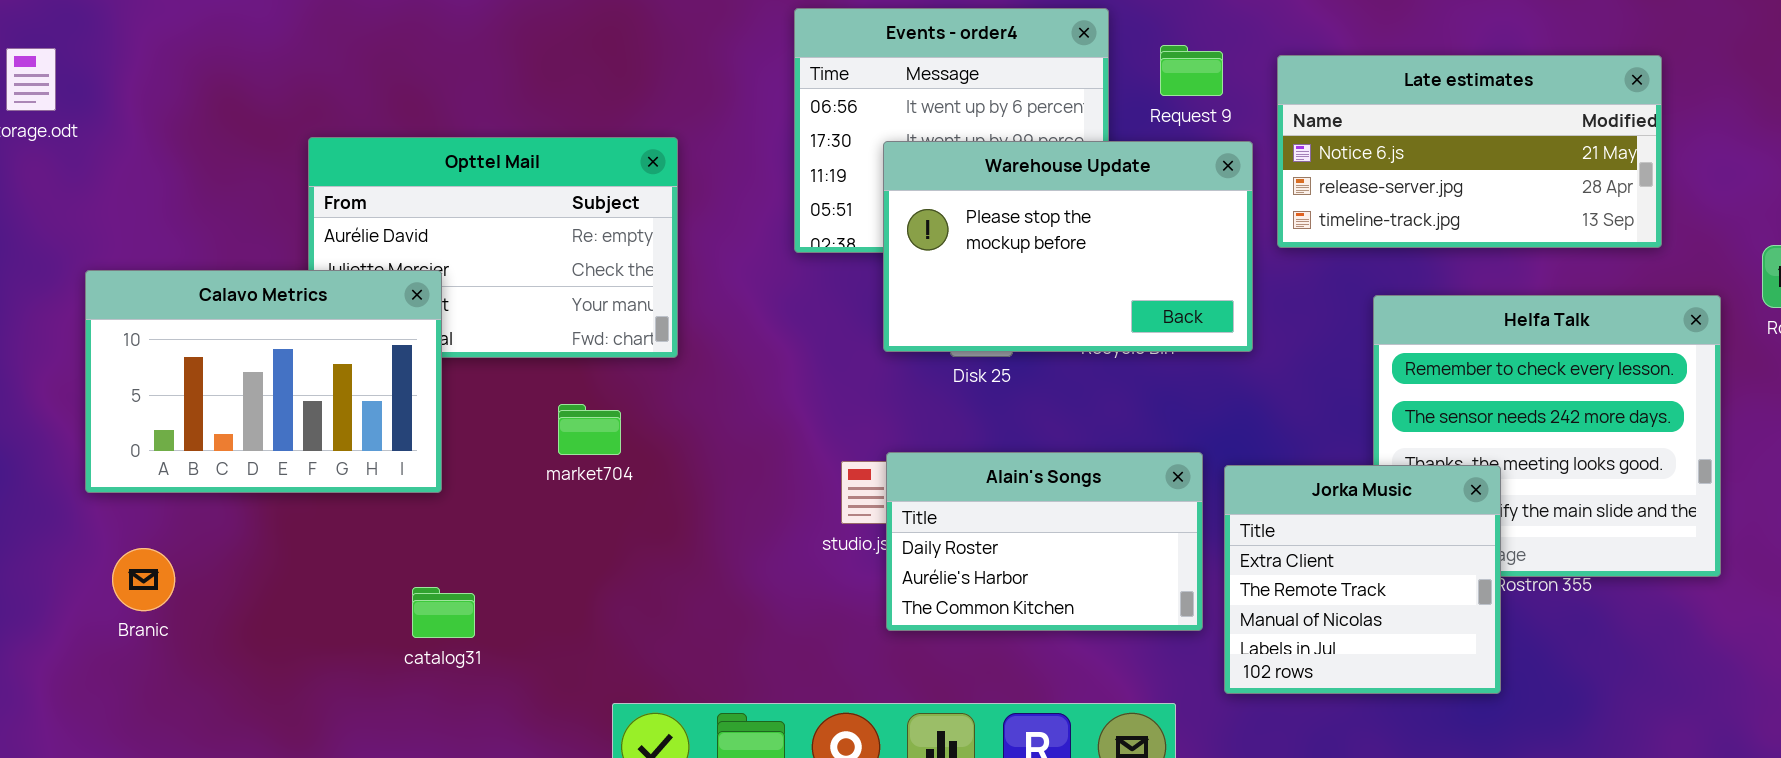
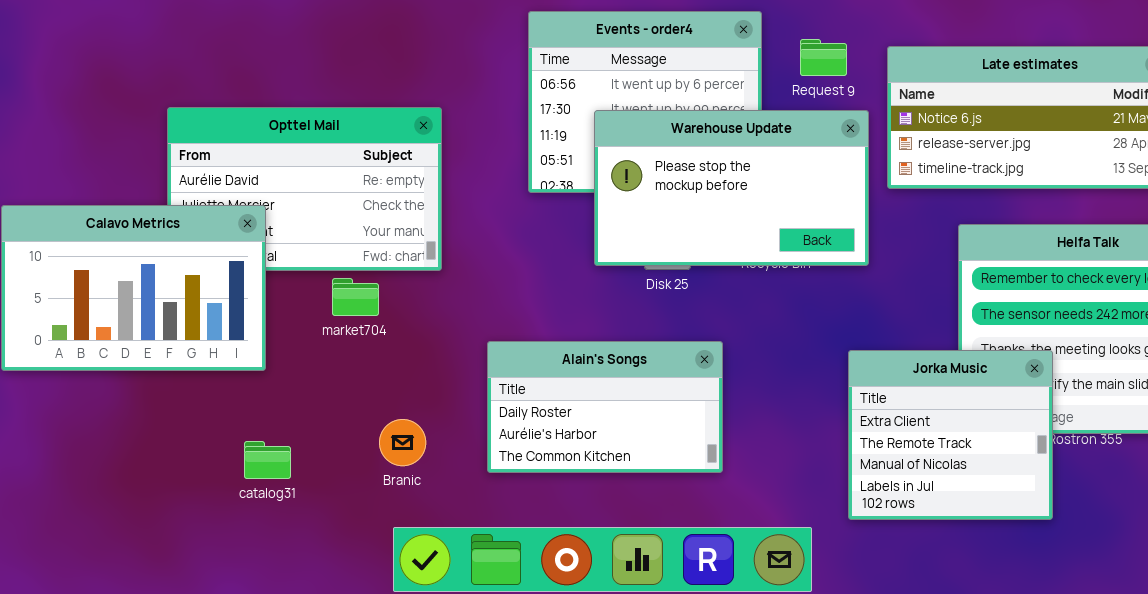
market704: [558,404,621,455] -> [332,278,379,316], moved
Alain's Songs: [886,452,1203,631] -> [487,341,723,473], moved
Branic: [112,548,175,611] -> [379,419,426,466], moved

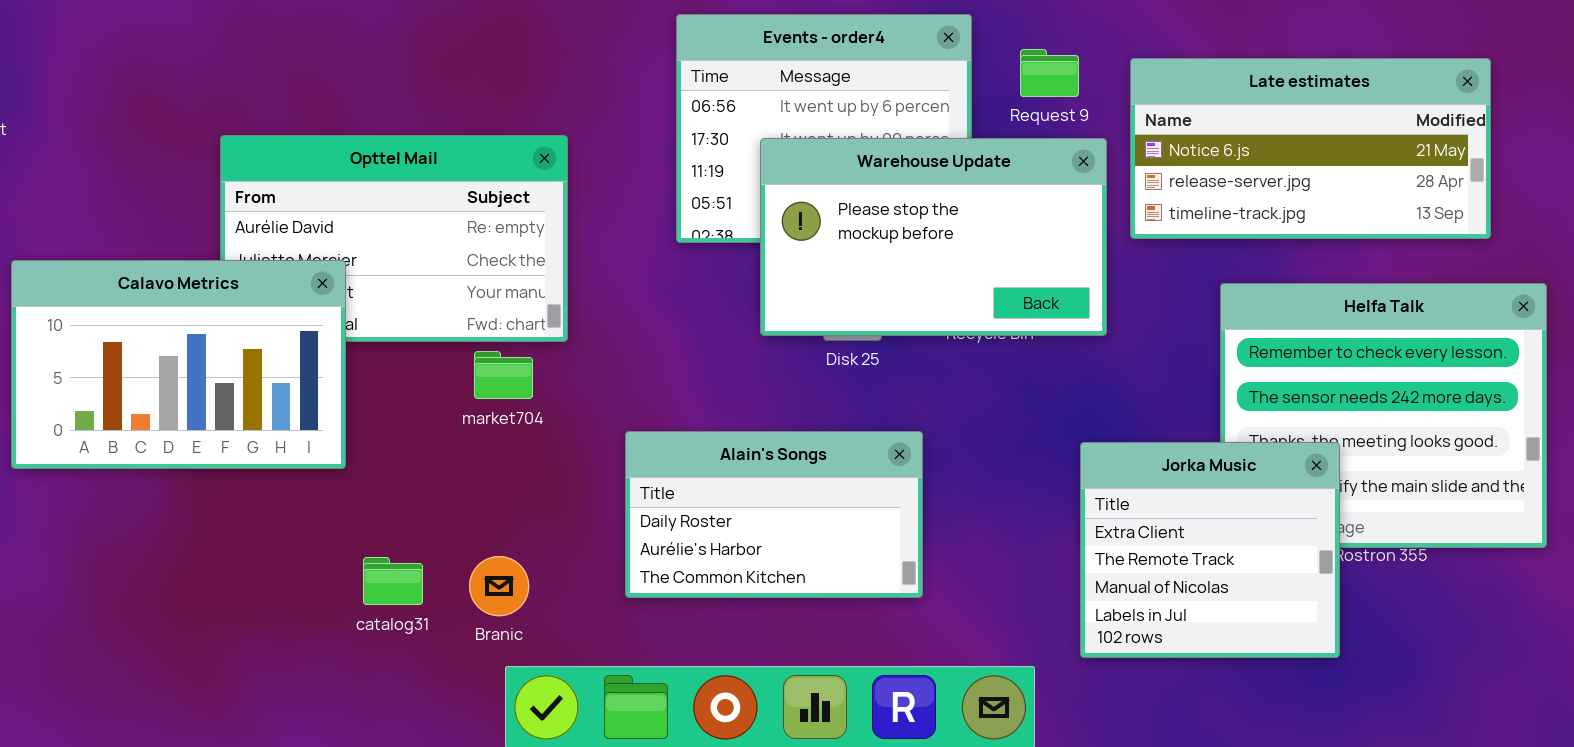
market704: [332,278,379,316] -> [474,351,533,399], moved
Branic: [379,419,426,466] -> [469,556,529,616], moved
catalog31: [244,441,291,479] -> [363,557,423,605], moved

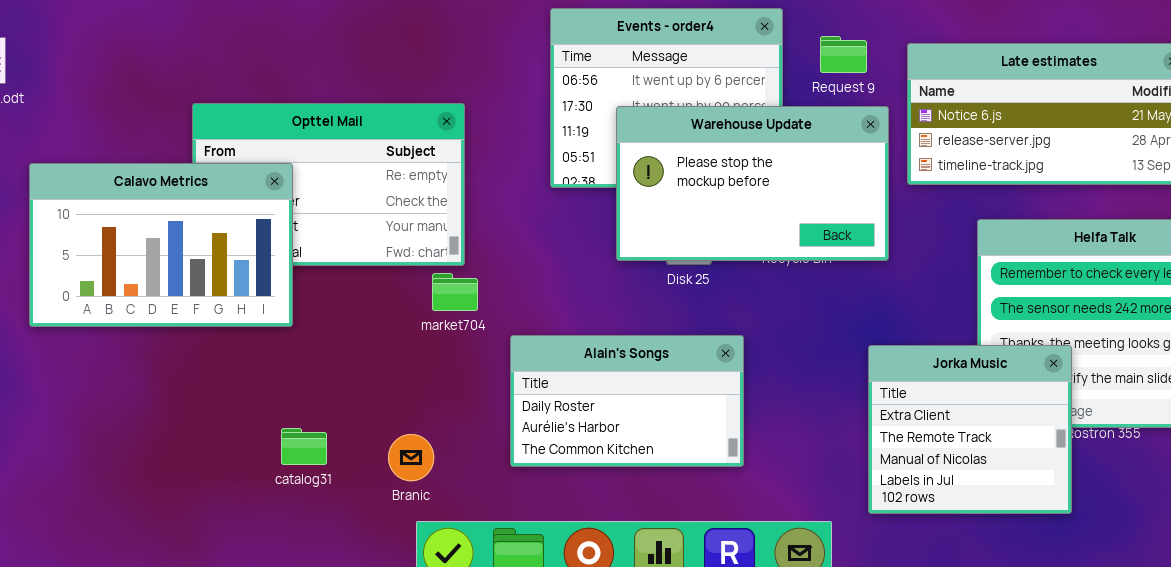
Calavo Metrics: [11,260,346,469] -> [29,163,293,327], moved
market704: [474,351,533,399] -> [432,273,478,311], moved
catalog31: [363,557,423,605] -> [281,428,327,465], moved

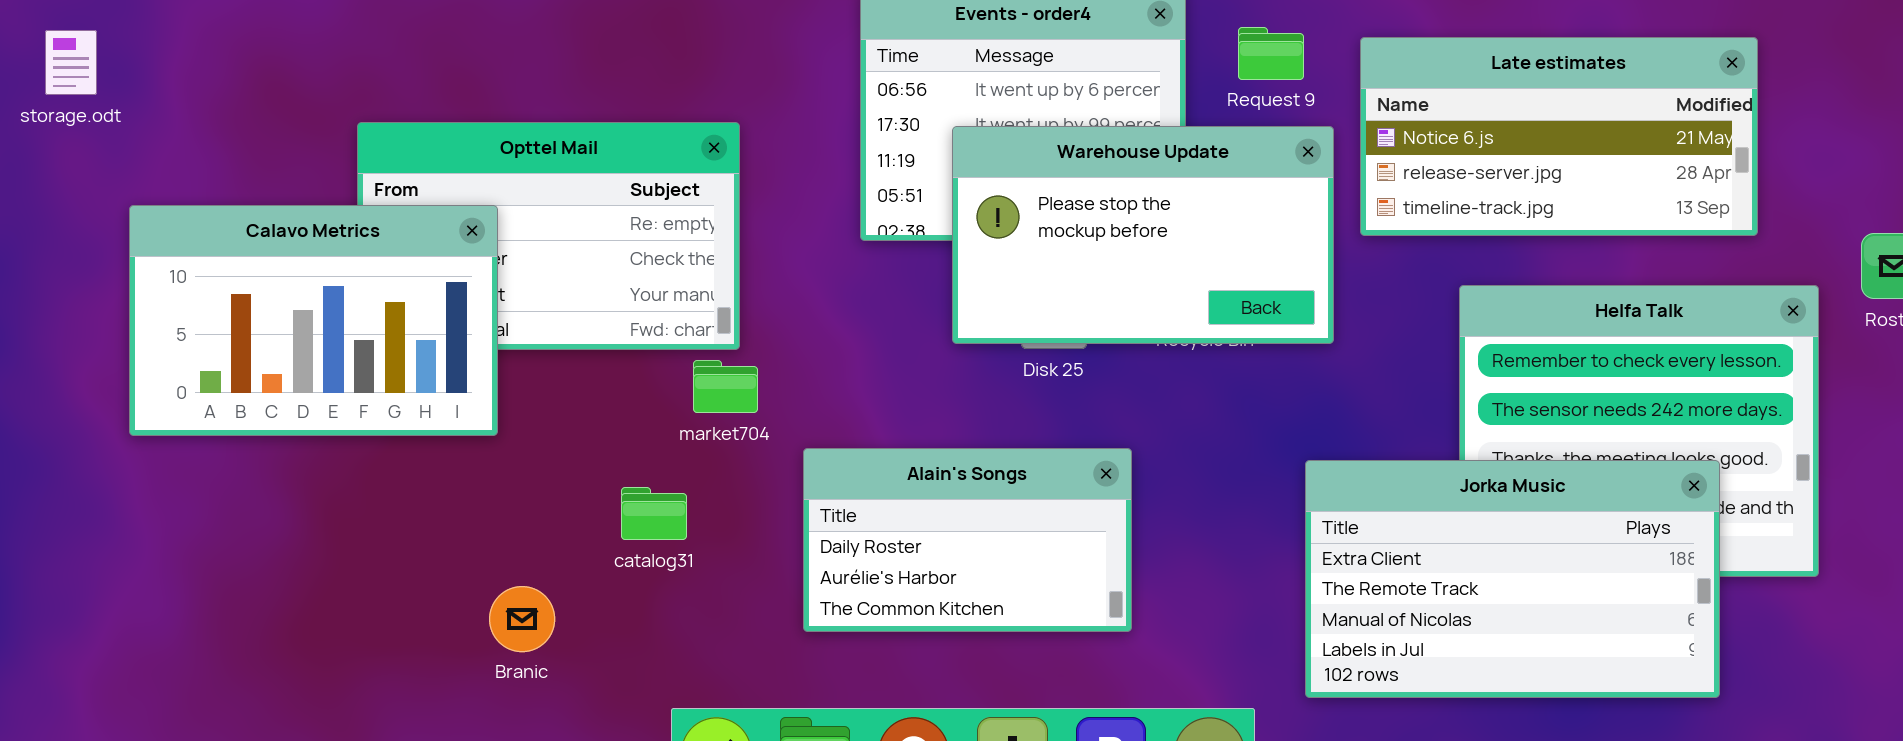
Jorka Music: [868,345,1072,514] -> [1305,460,1720,698], resized
catalog31: [281,428,327,465] -> [621,487,687,540], moved
Branic: [388,434,434,481] -> [489,586,555,652], moved

